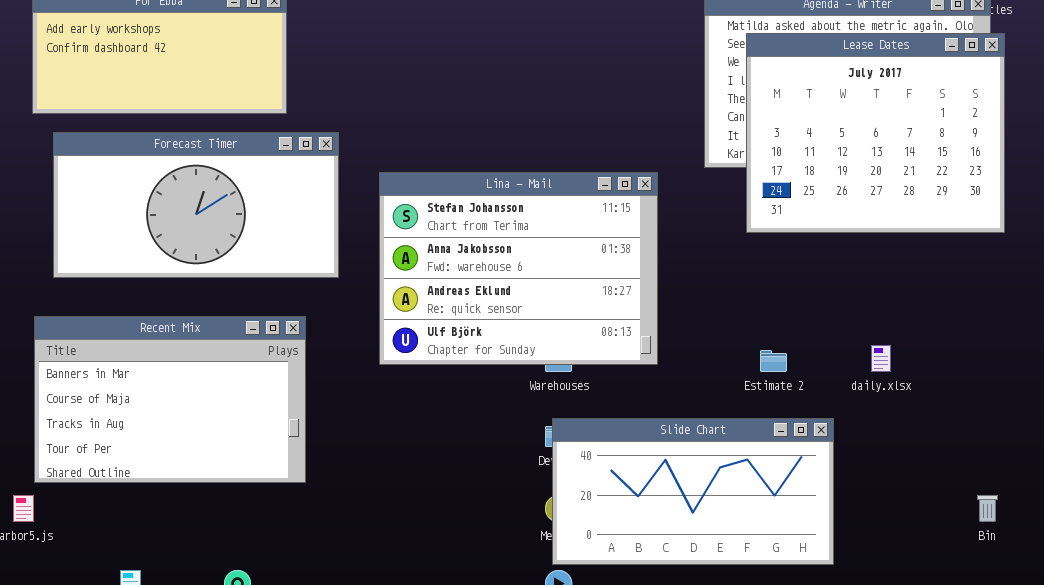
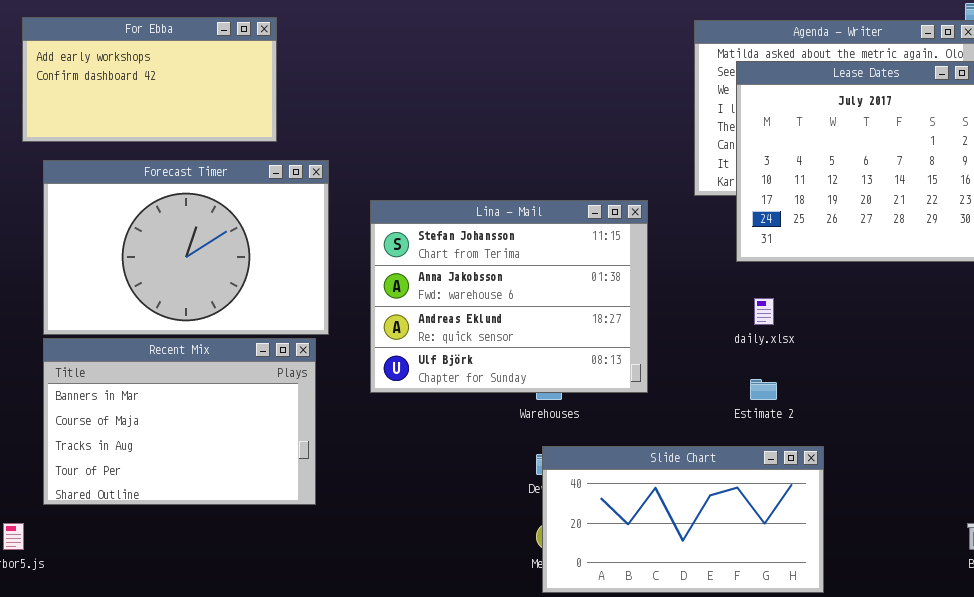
Forecast Timer: [53,132,339,278] -> [43,160,329,335], resized
Recent Mix: [34,316,306,483] -> [43,338,316,505], moved
daily.xlsx: [871,345,891,372] -> [754,298,774,325], moved

